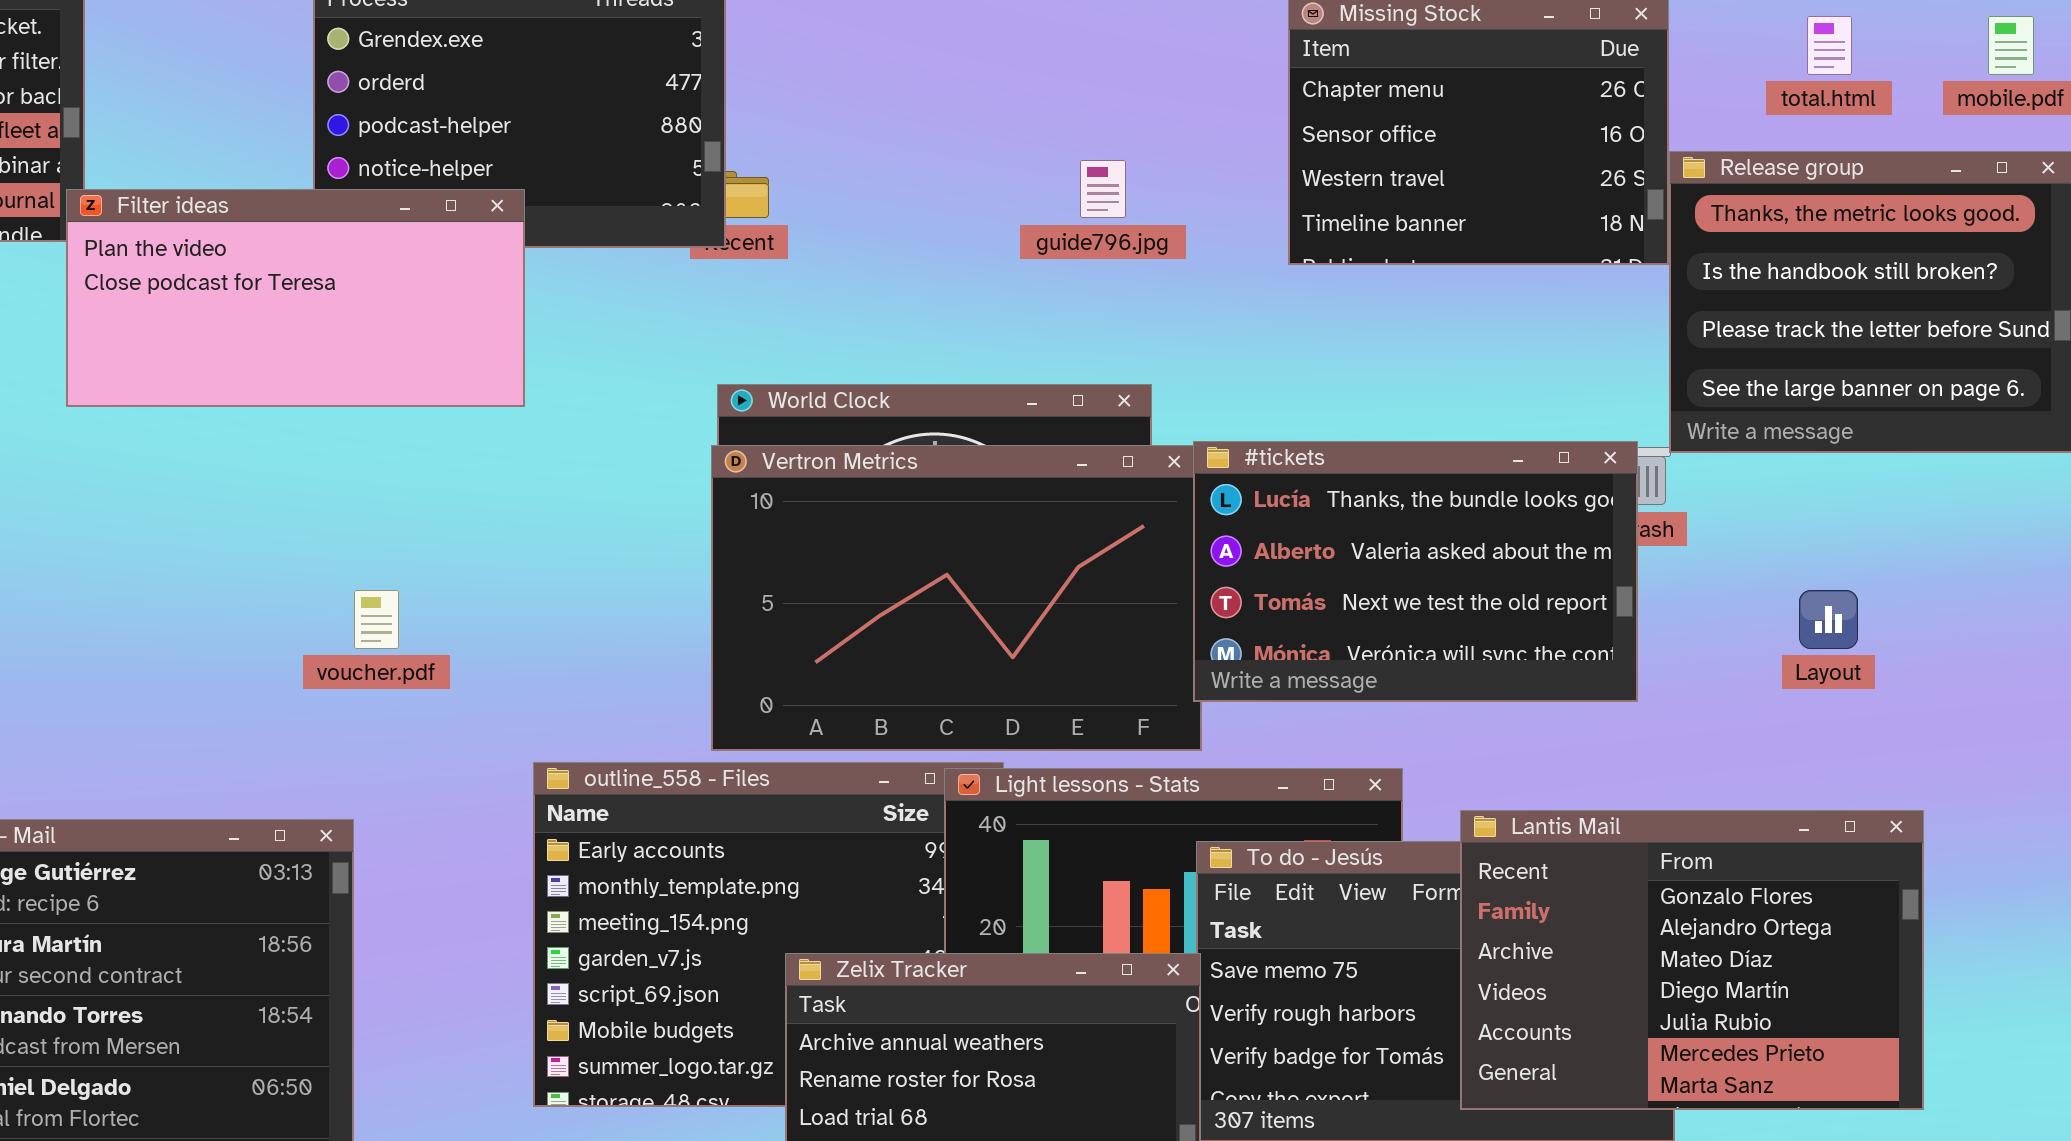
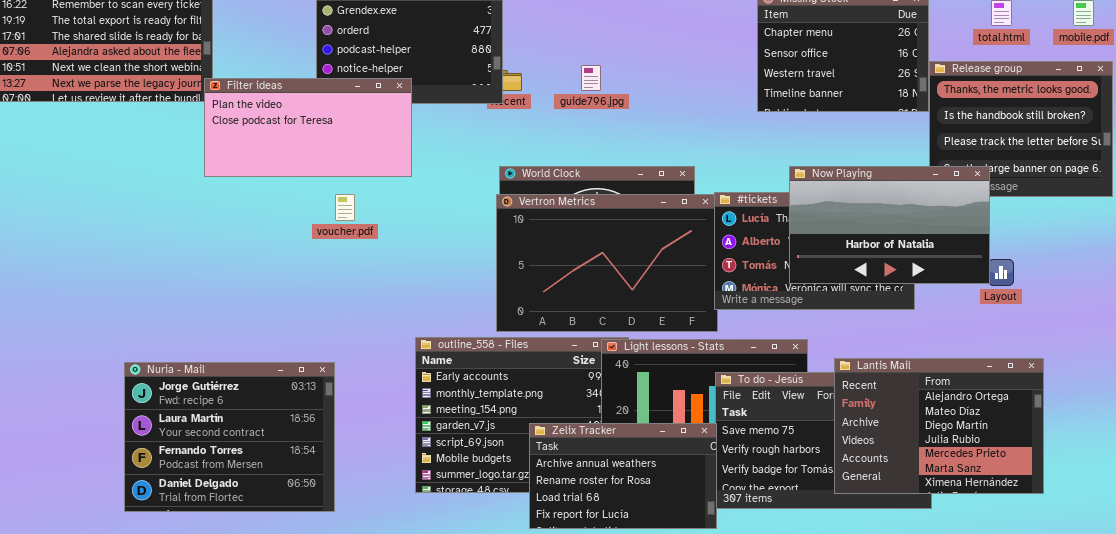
guide796.jpg: [1080,160,1126,218] -> [581,65,601,91], moved
Now Playing: none -> [789,166,990,284], opened
voucher.pdf: [354,590,399,649] -> [335,194,355,221], moved
Lantis Mail: [1460,810,1924,1110] -> [834,358,1044,494], scrolled down 1 row

